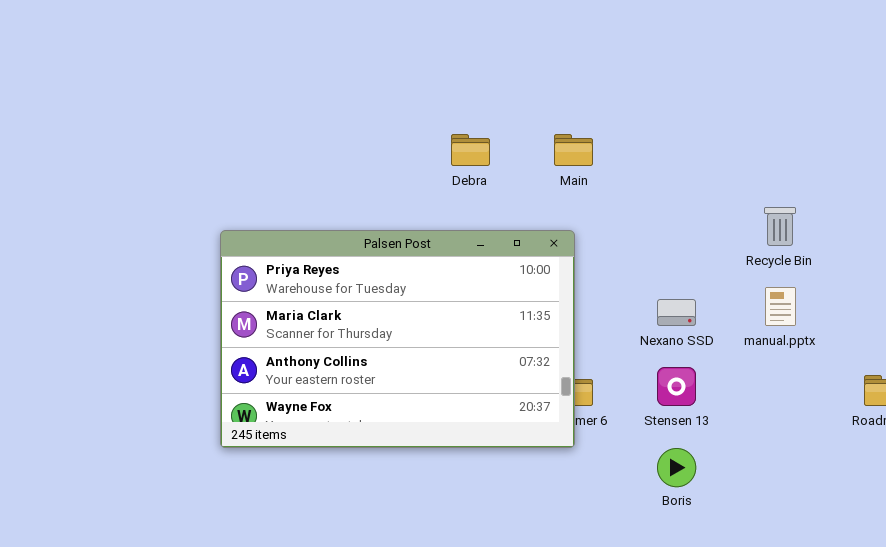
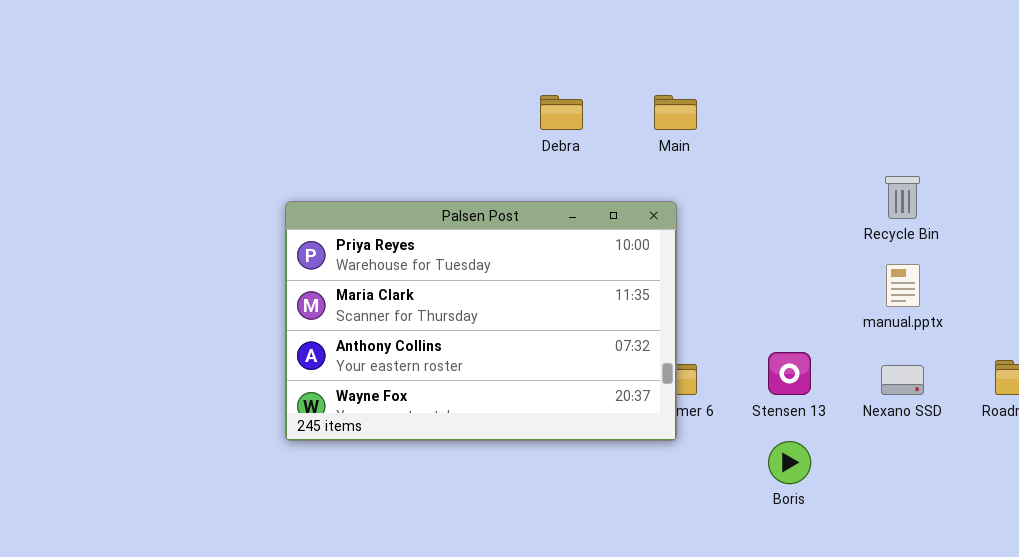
Nexano SSD: [657,299,696,326] -> [881,365,924,395], moved

